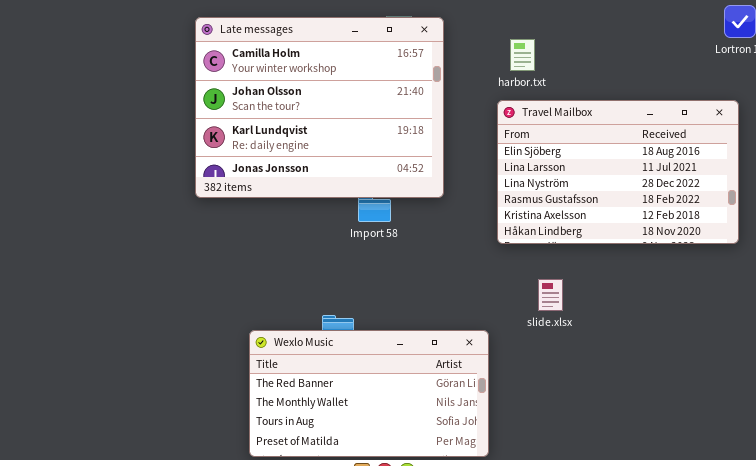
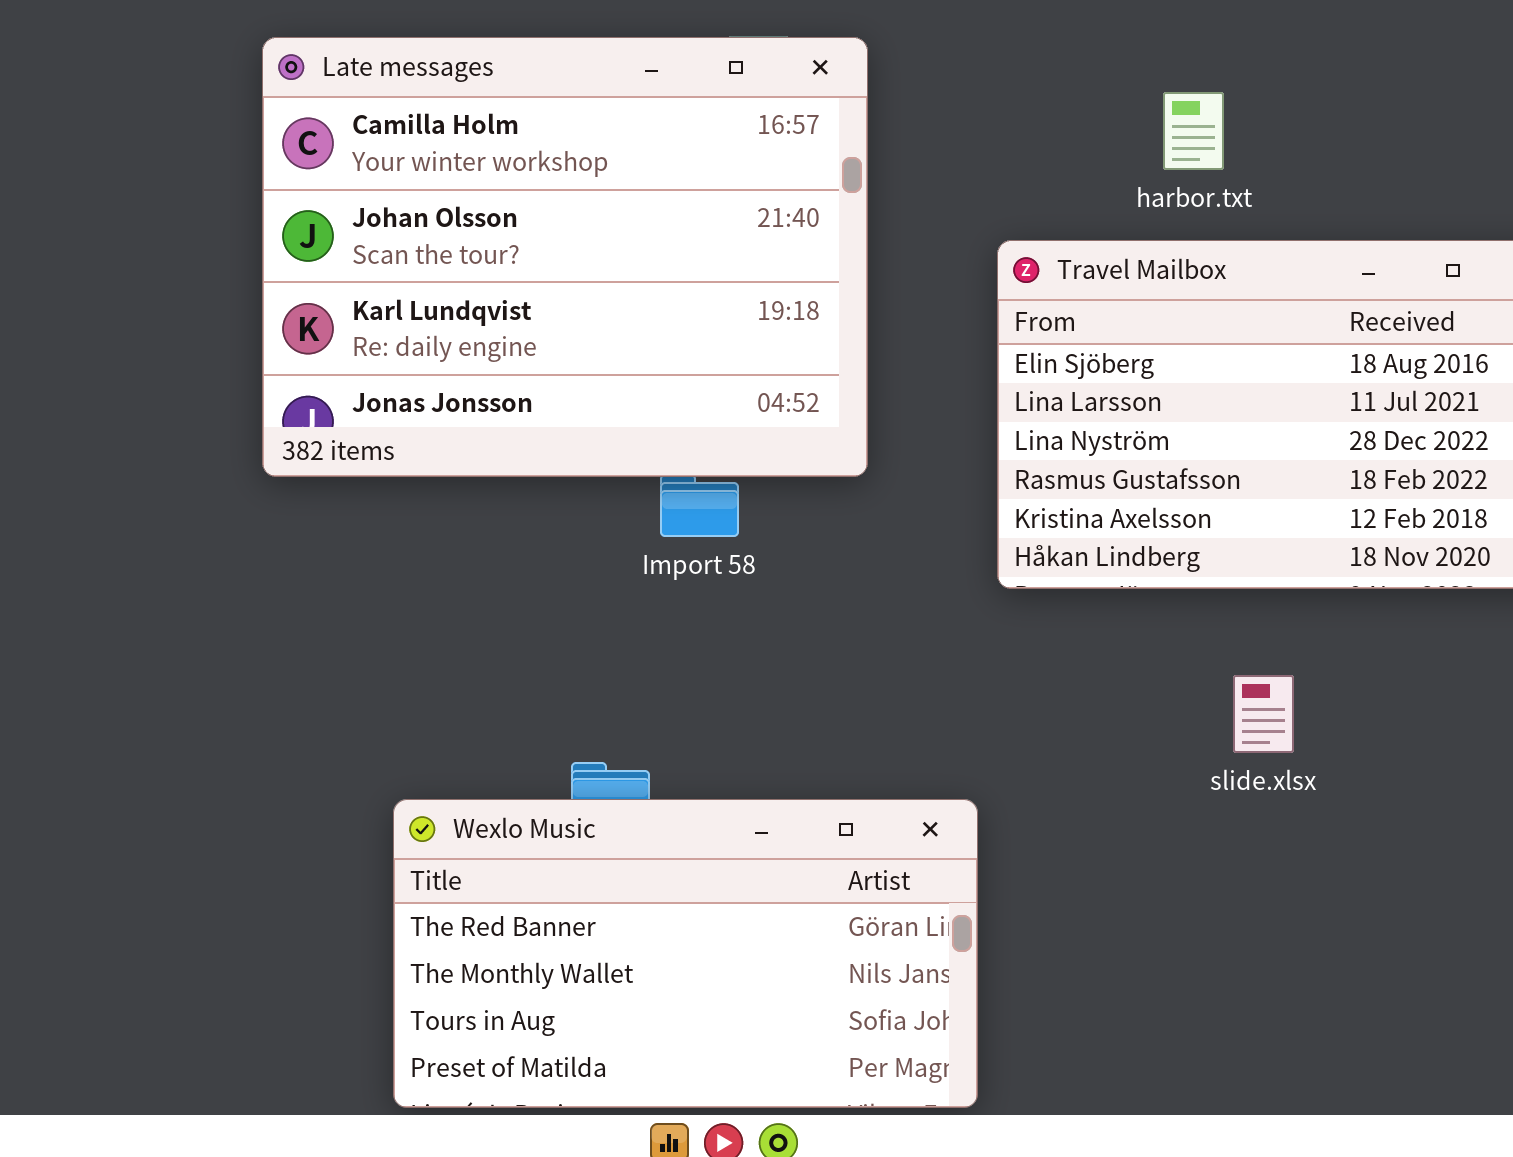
harbor.txt: [510,39,535,71] -> [1163,92,1224,170], moved
slide.xlsx: [538,279,563,311] -> [1233,675,1294,753], moved

